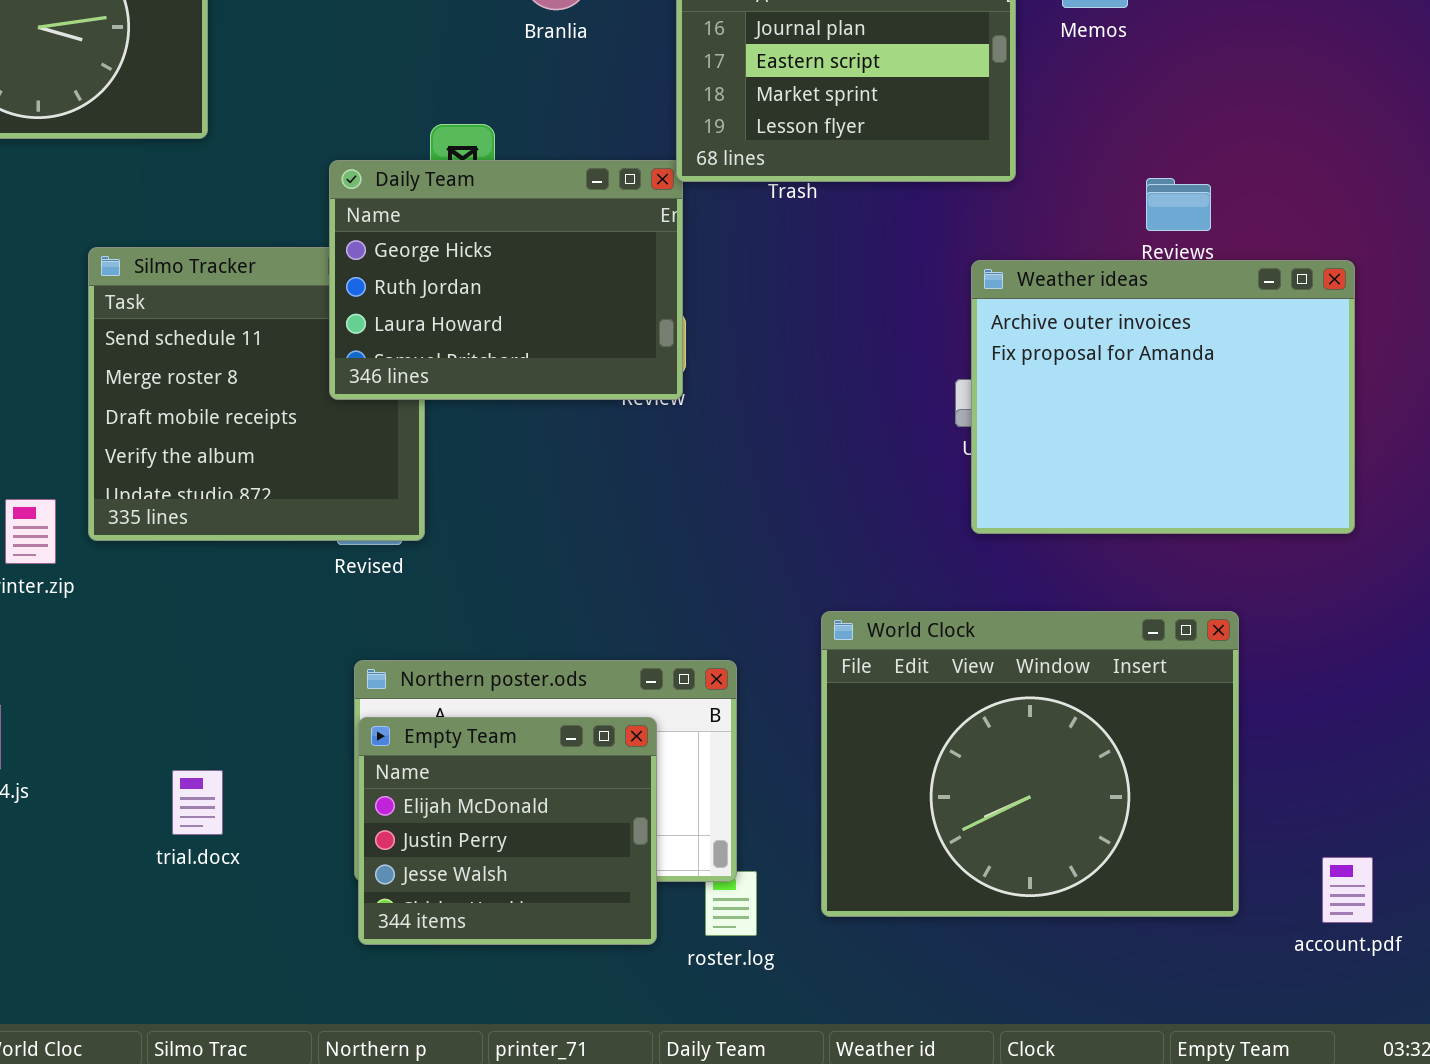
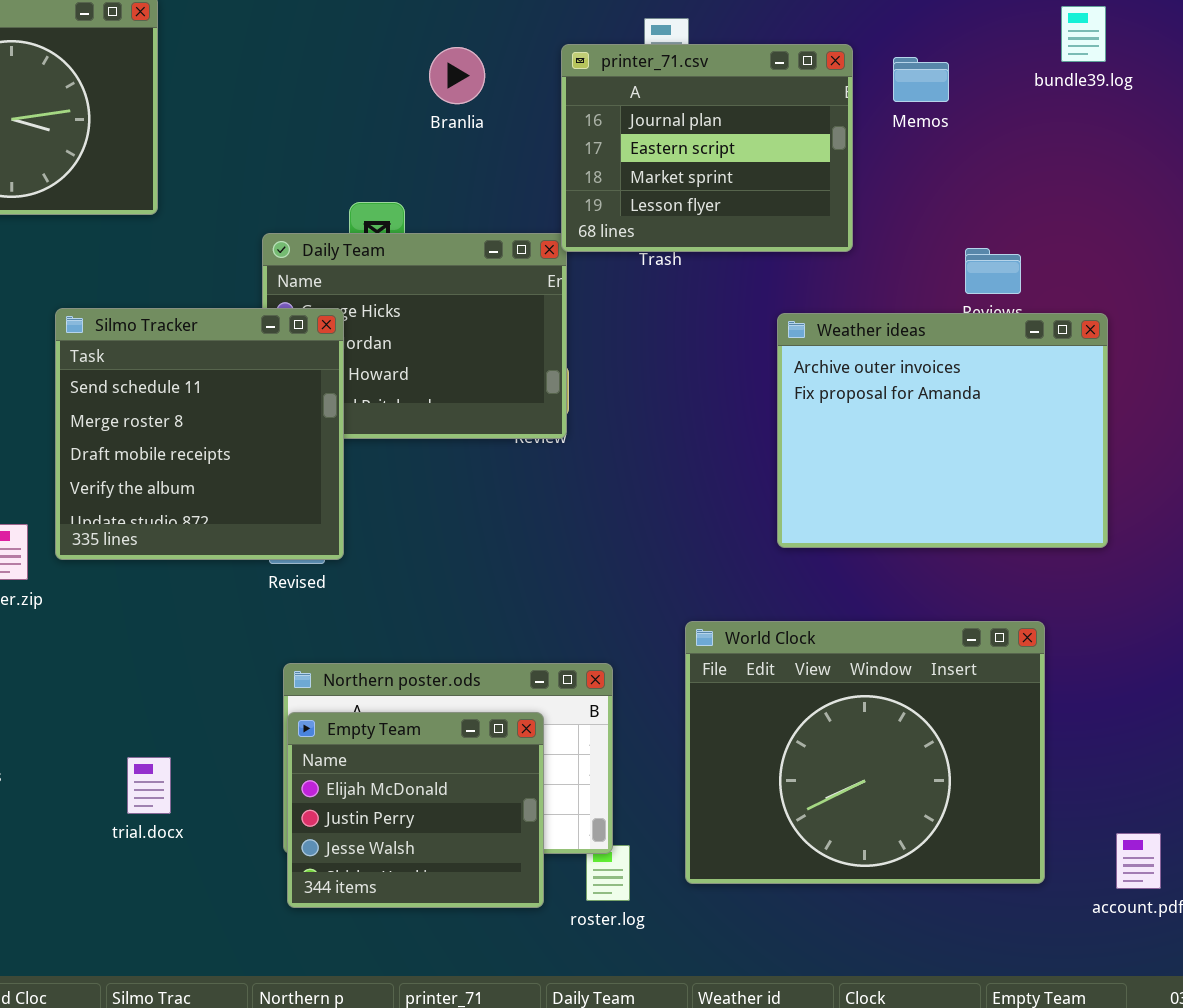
Silmo Tracker: [88,247,425,541] -> [55,308,344,560], raised
Weather ideas: [971,260,1355,534] -> [777,313,1108,548], moved

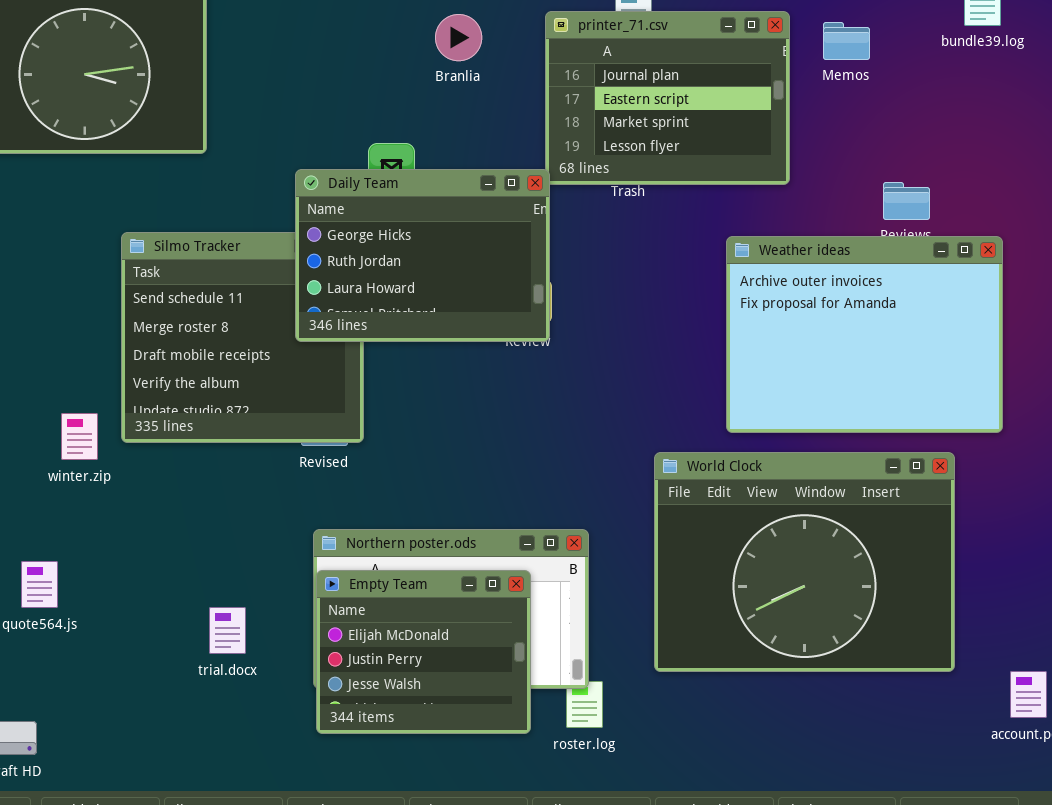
Daily Team: [262,233,567,439] -> [295,169,550,342], raised
World Clock: [685,621,1045,884] -> [654,452,955,672], moved
trial.docx: [127,757,171,814] -> [209,607,246,654], moved

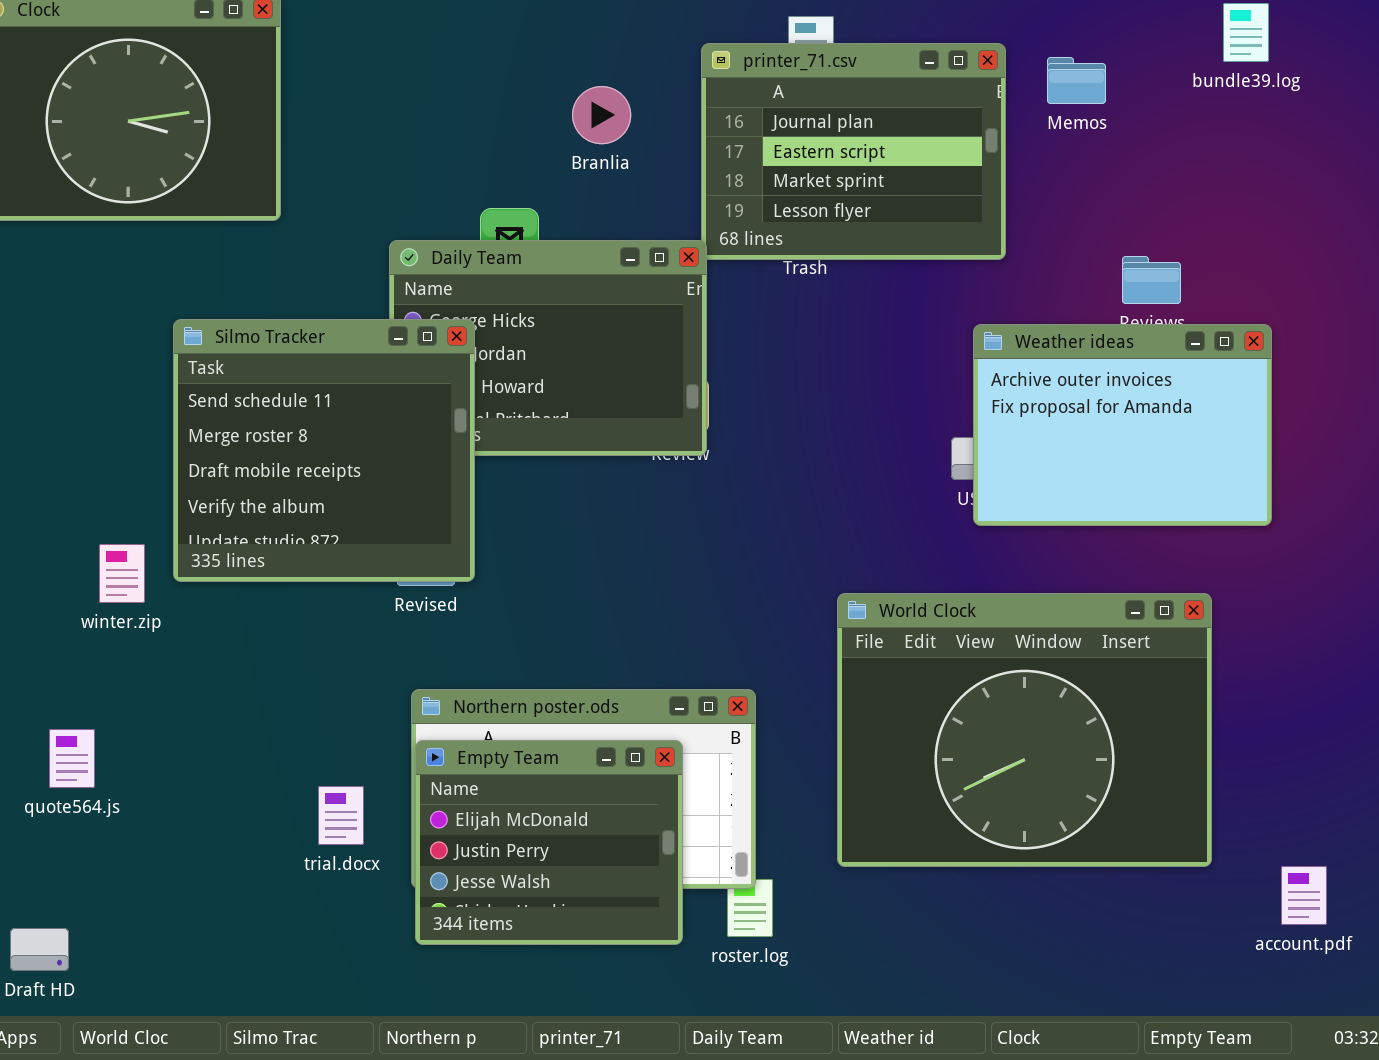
Branlia: [435,14,482,61] -> [572,86,631,144], moved
Silmo Tracker: [121,232,364,443] -> [173,319,475,582], raised
Weather ideas: [726,236,1003,433] -> [973,324,1272,526], resized
trial.docx: [209,607,246,654] -> [318,786,364,845], moved

